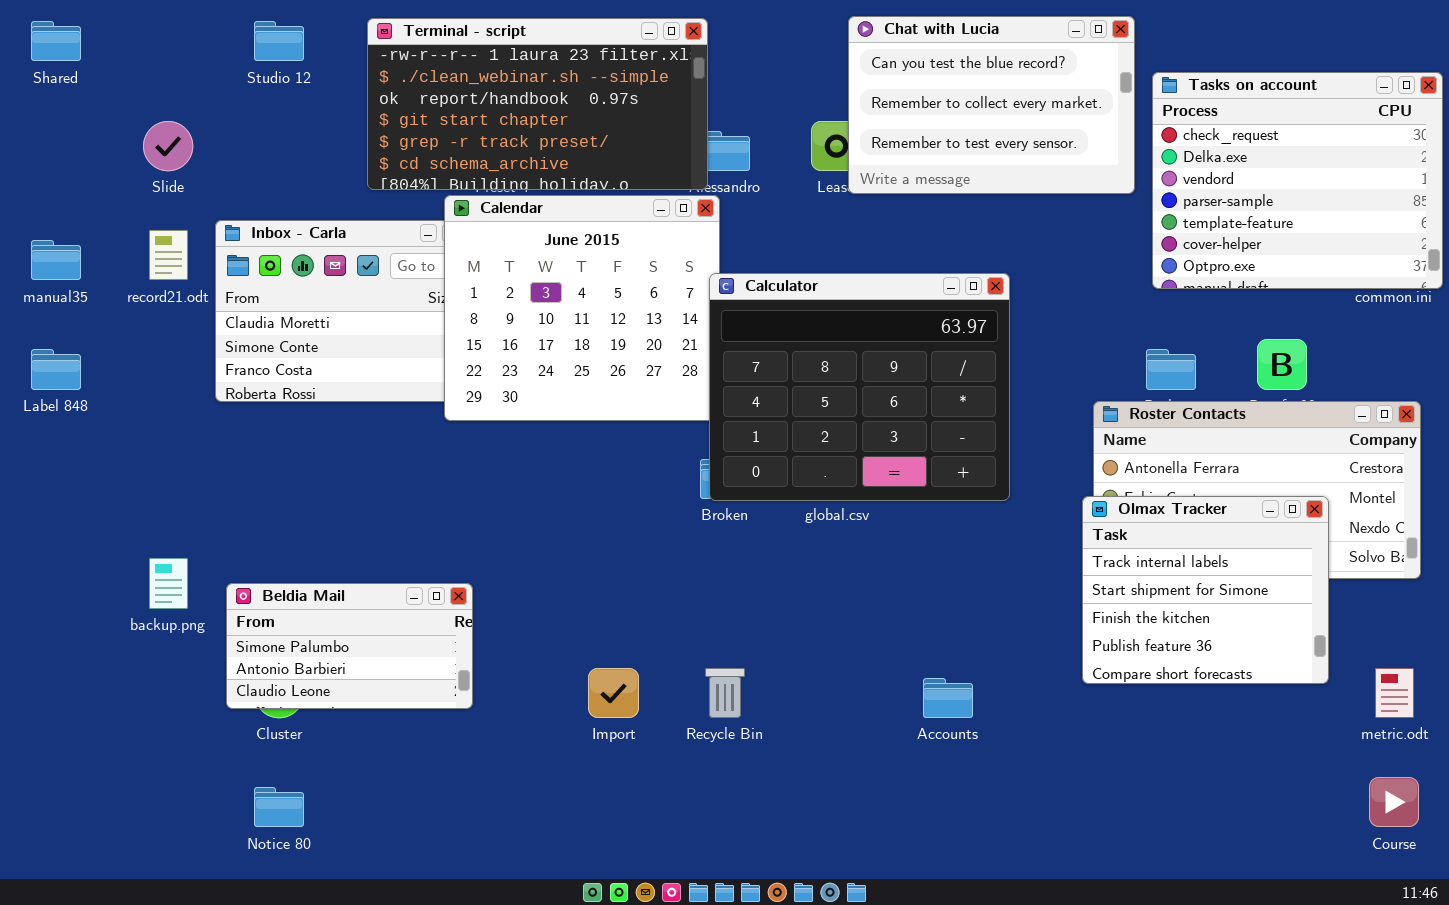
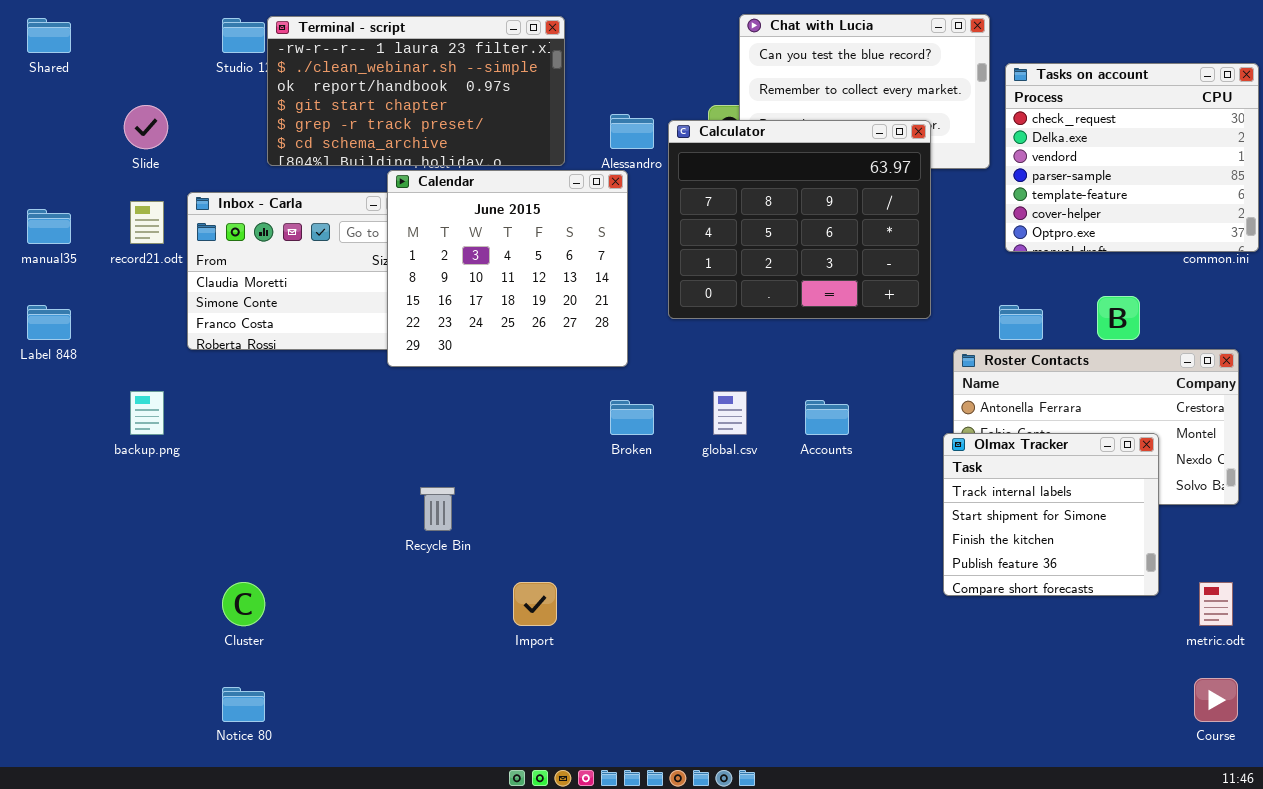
Terminal - script: [367,18,708,190] -> [267,16,565,166], moved
Calculator: [709,273,1010,501] -> [668,120,931,319], moved
backup.png: [149,558,188,609] -> [130,391,164,435], moved
Beldia Mail: [226,583,473,709] -> none, closed
Recycle Bin: [705,668,745,718] -> [420,487,455,531], moved
Accounts: [923,678,973,718] -> [805,400,849,435], moved

